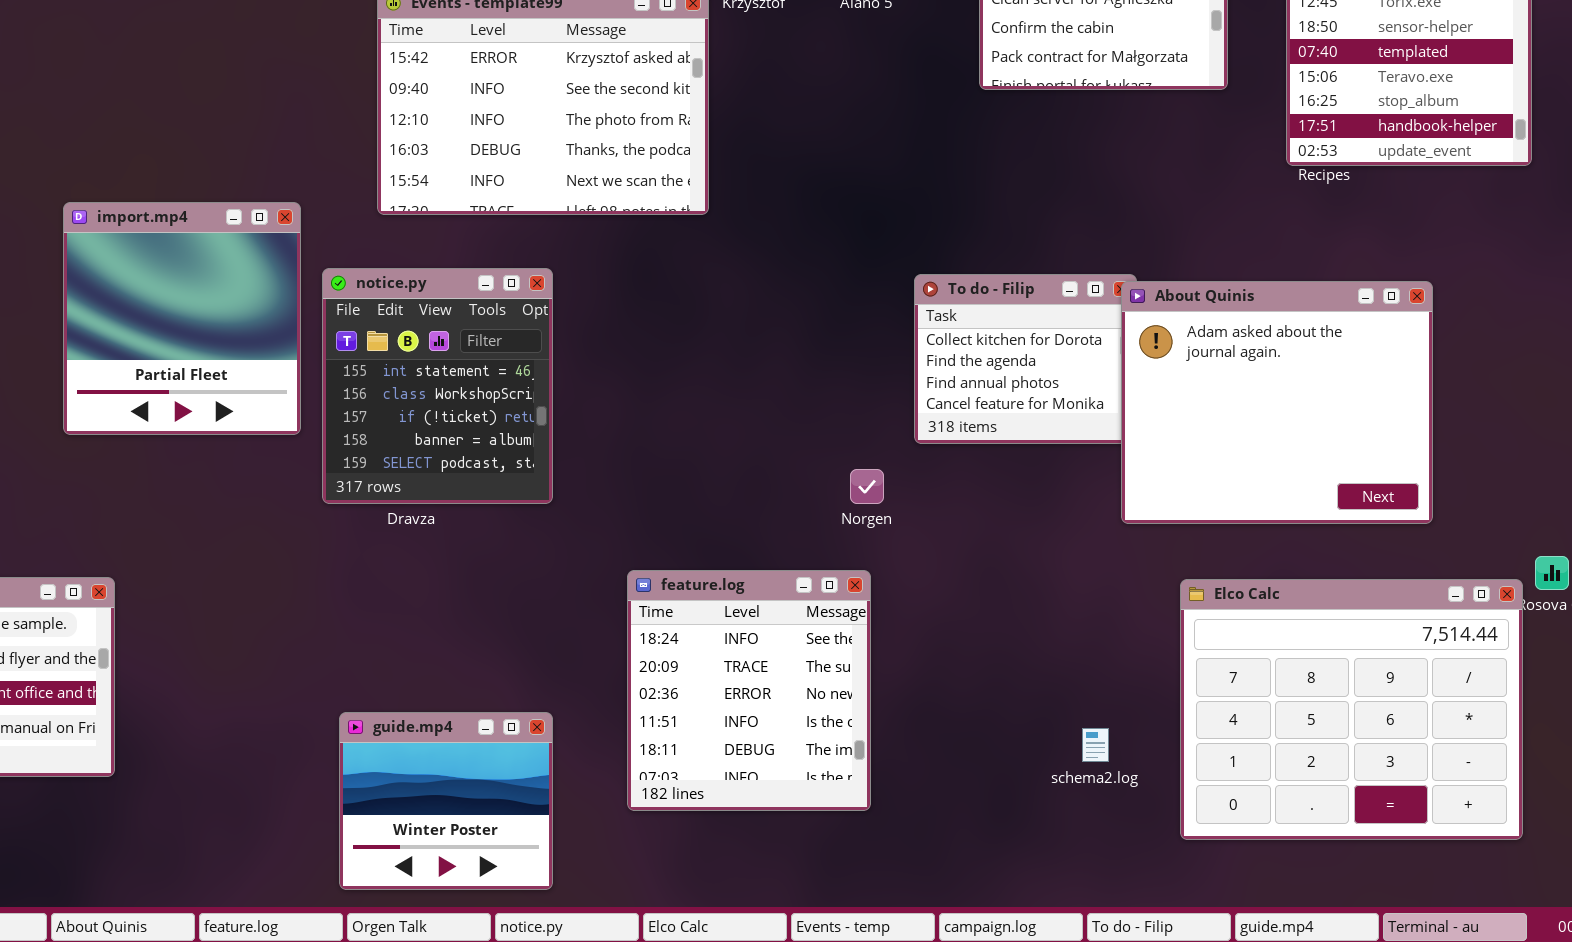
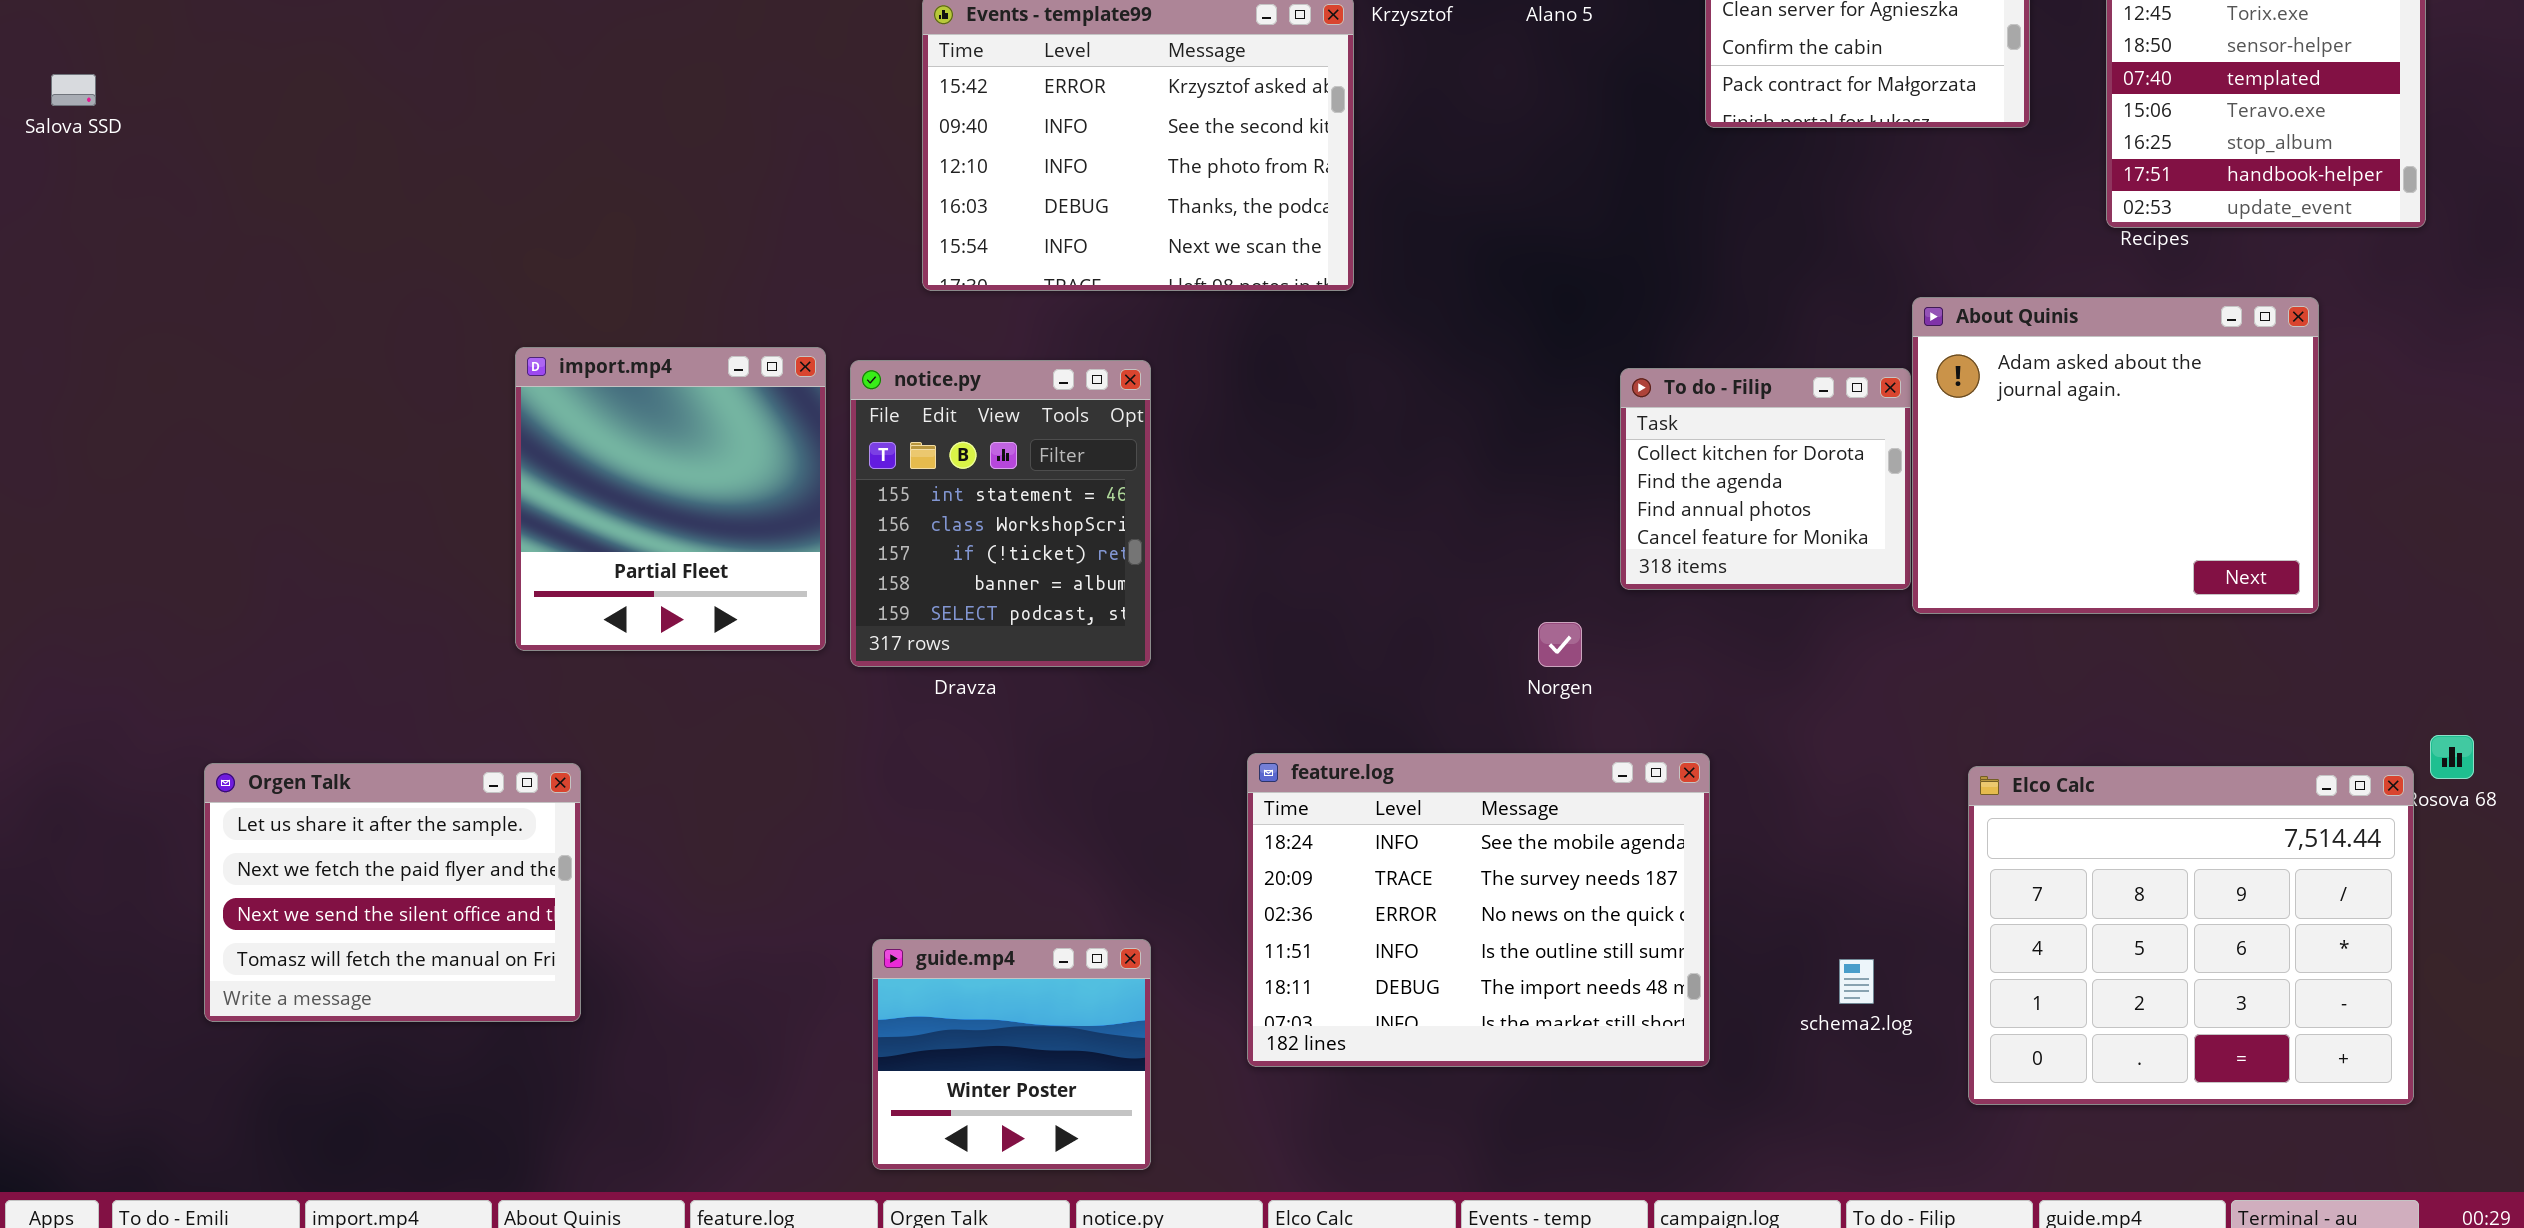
import.mp4: [63,202,301,435] -> [515,347,826,651], moved
About Quinis: [1121,281,1433,524] -> [1912,297,2319,614], moved
feature.log: [627,570,871,811] -> [1247,753,1710,1067], resized

